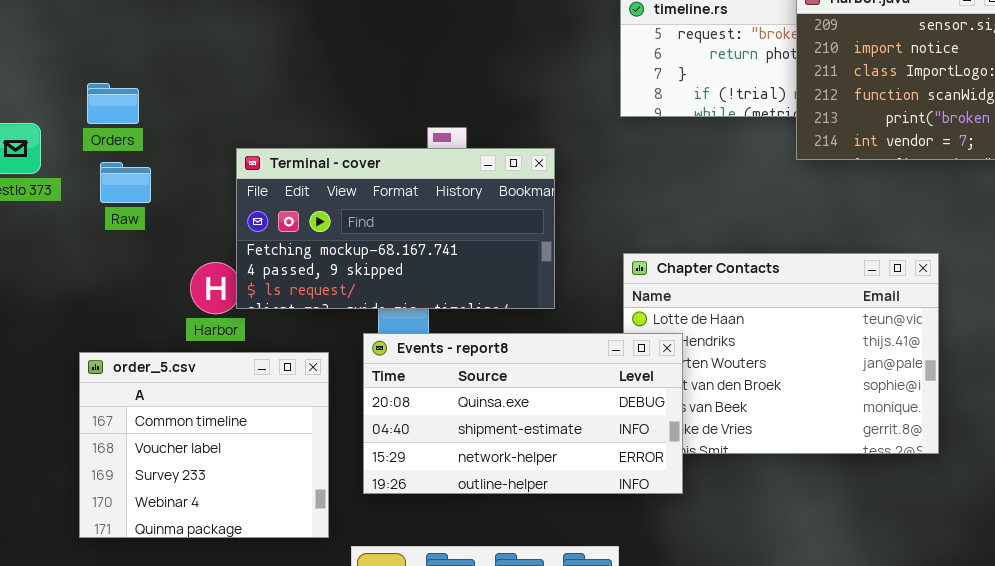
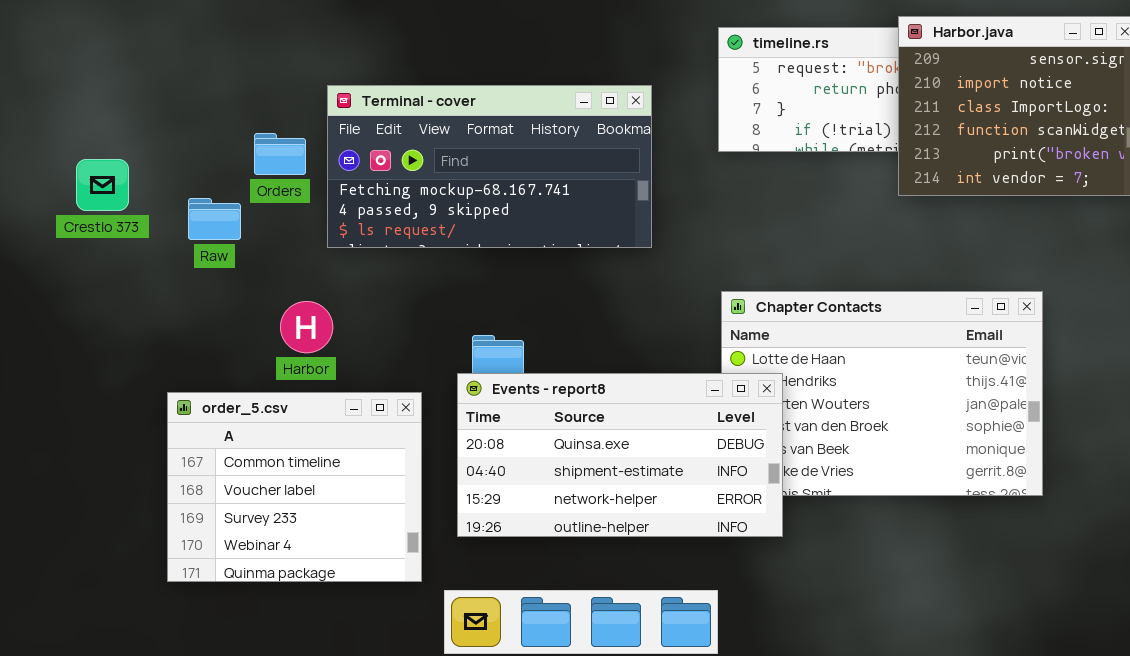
Orders: [87,83,139,124] -> [254,133,306,175], moved
Terminal - cover: [236,148,555,309] -> [327,85,652,248], moved

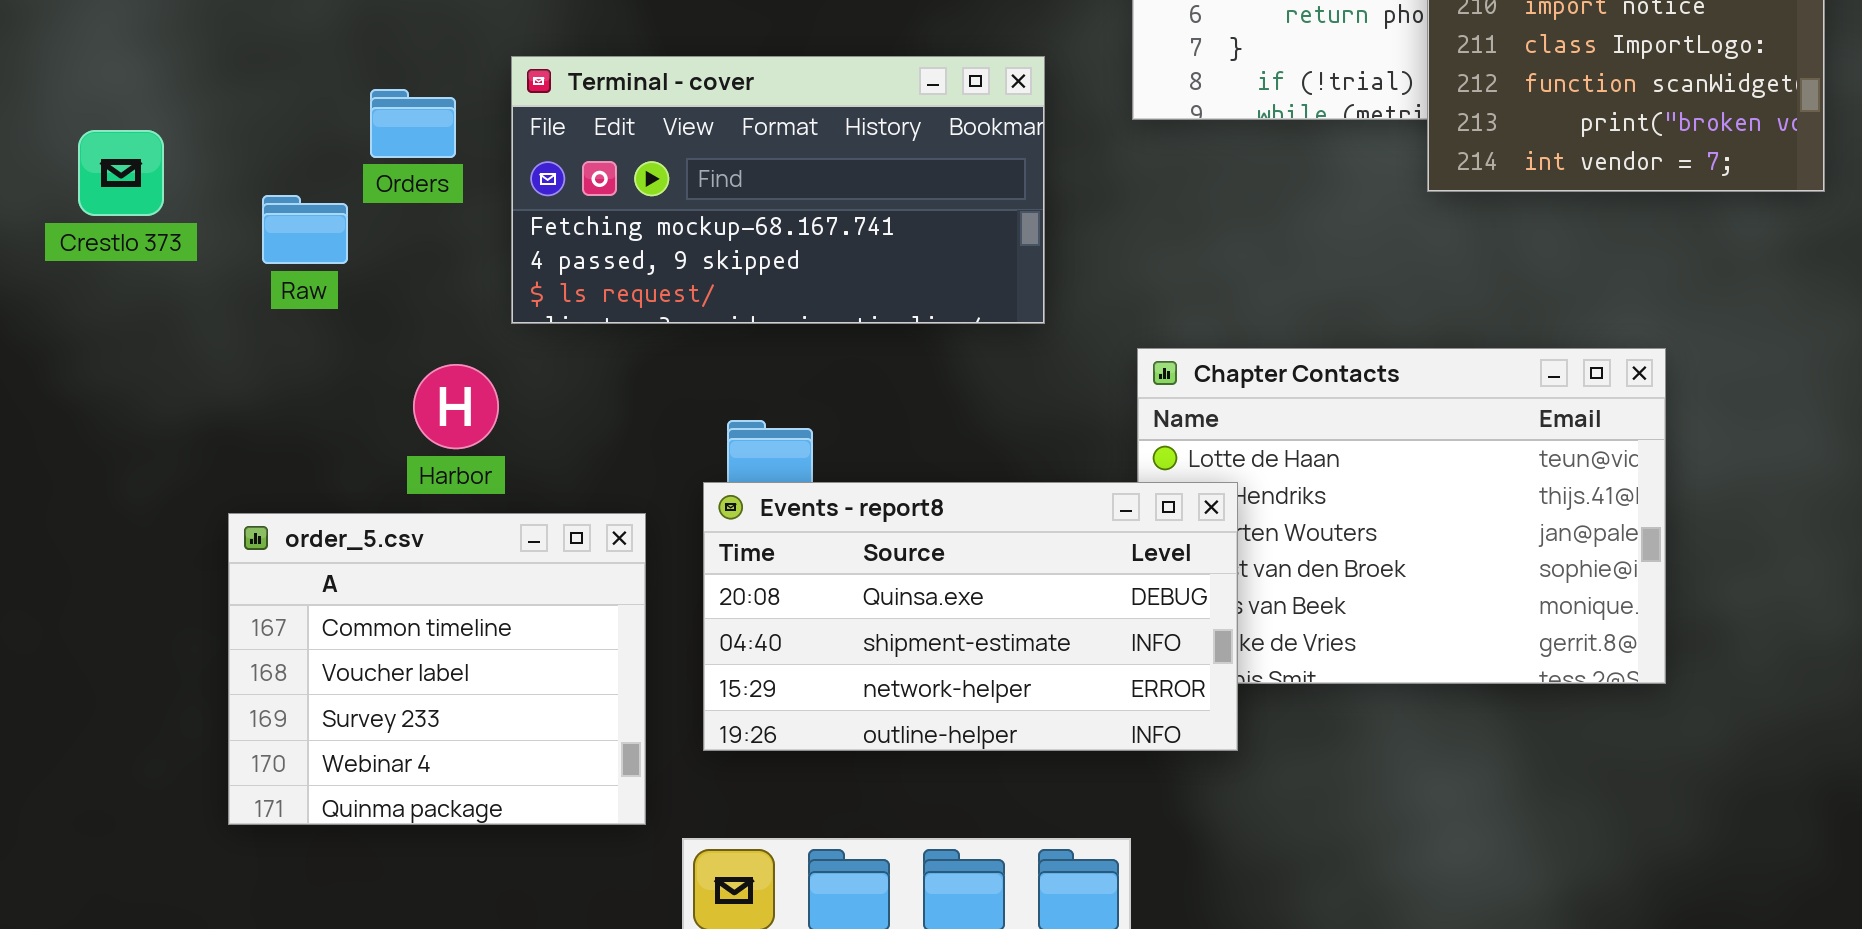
Terminal - cover: [327,85,652,248] -> [511,56,1045,324], moved

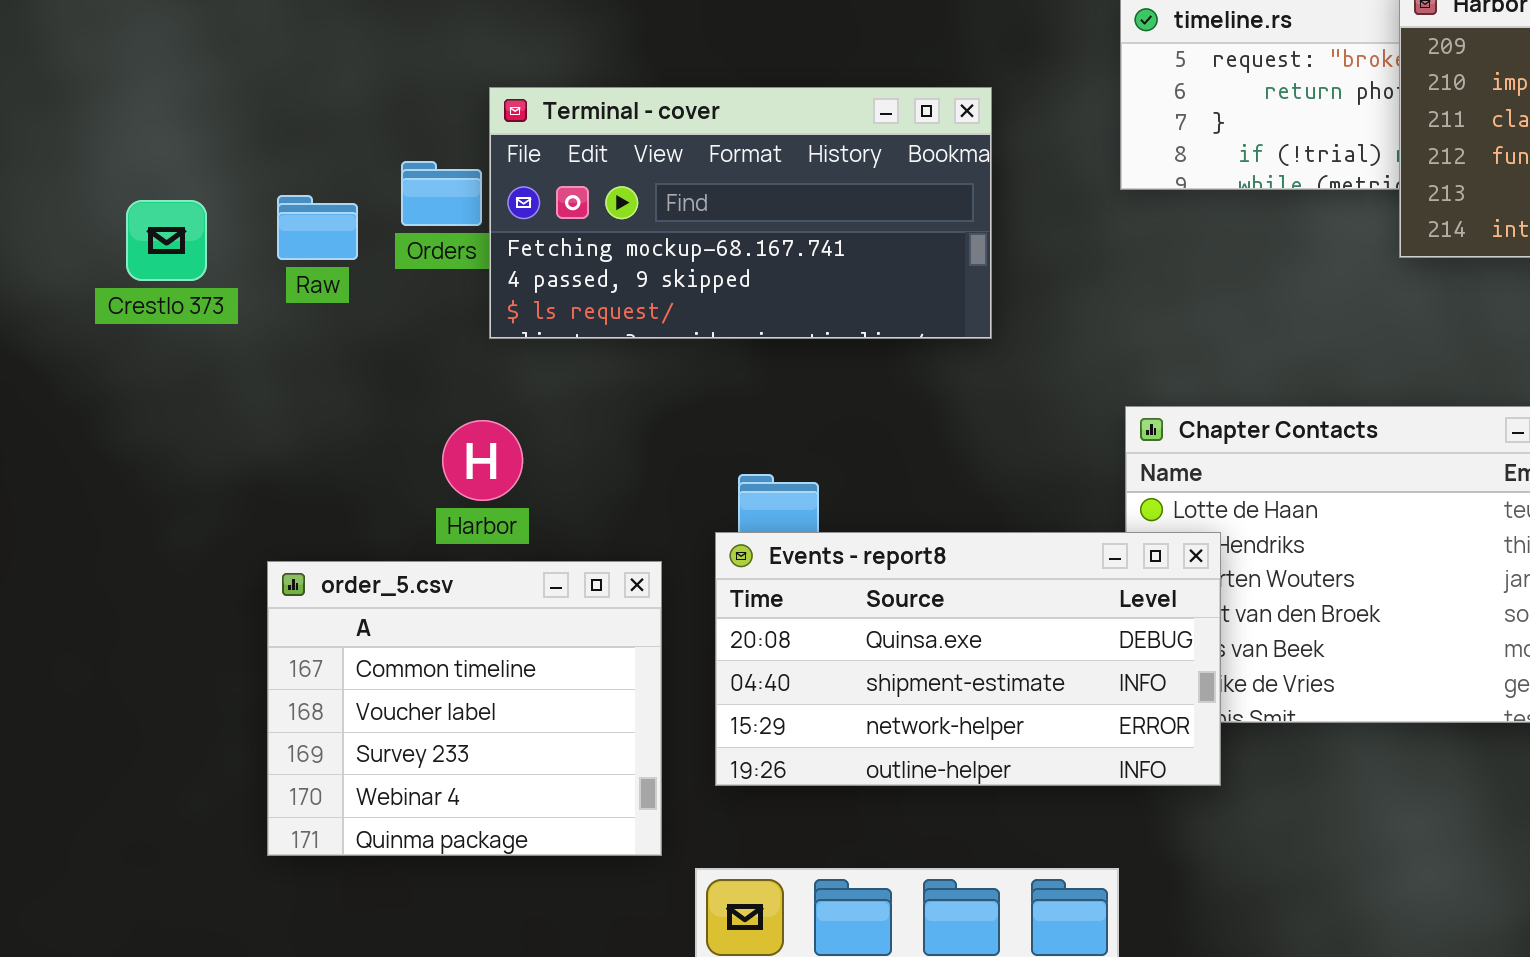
Terminal - cover: [511,56,1045,324] -> [489,87,992,339], moved
Raw: [262,195,348,264] -> [277,195,358,260], moved

